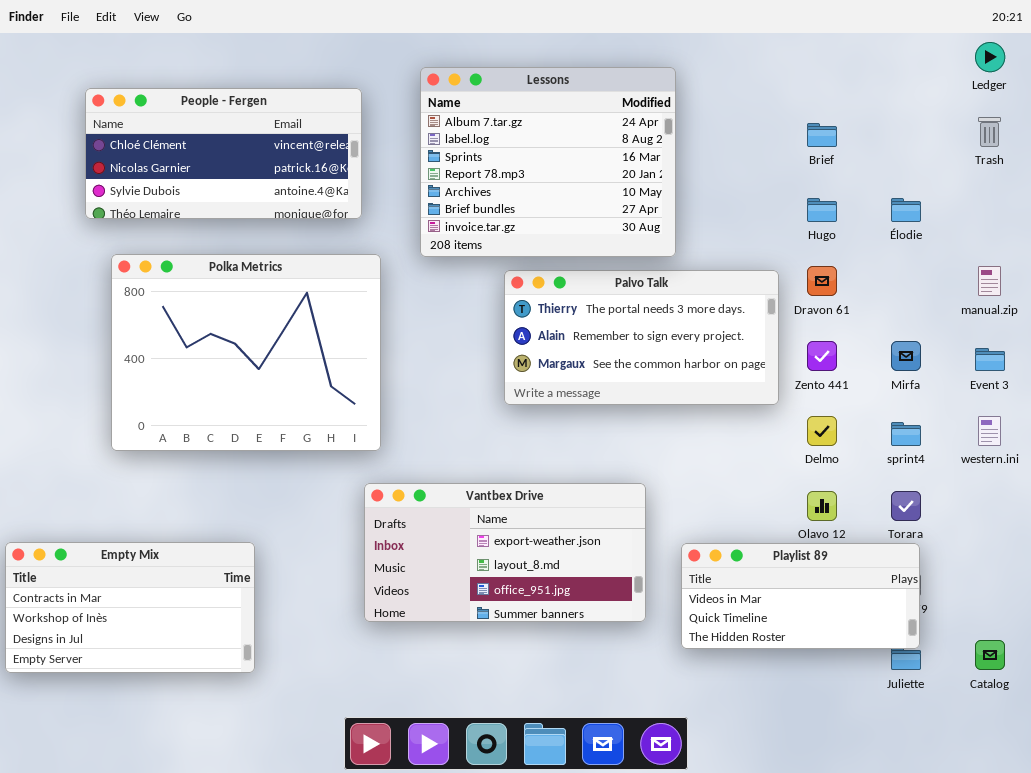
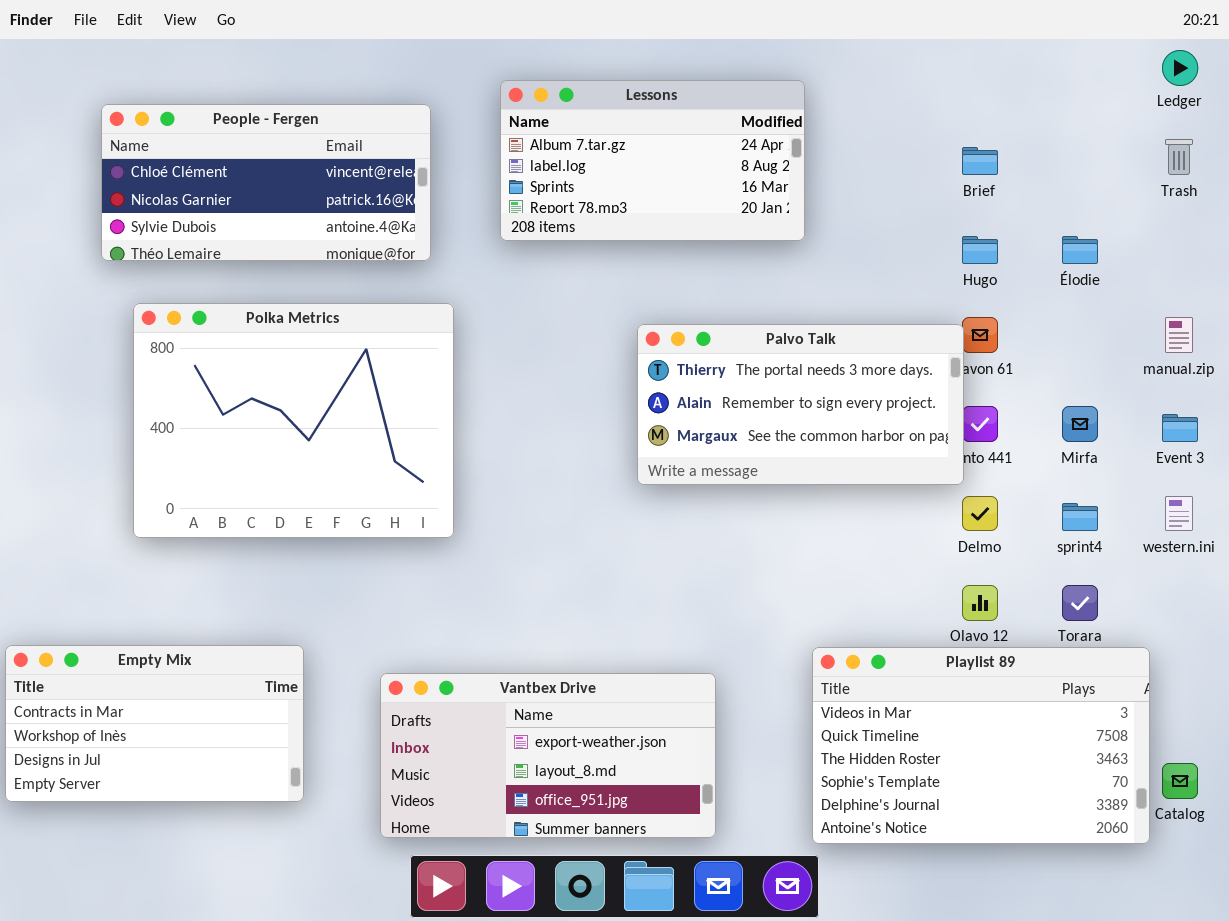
Lessons: [420,67,676,257] -> [500,80,805,241], resized
Palvo Talk: [504,270,779,405] -> [637,324,964,485], moved
Vantbex Drive: [364,483,646,622] -> [380,673,716,838], moved
Playlist 89: [681,543,920,649] -> [812,647,1150,844], resized

